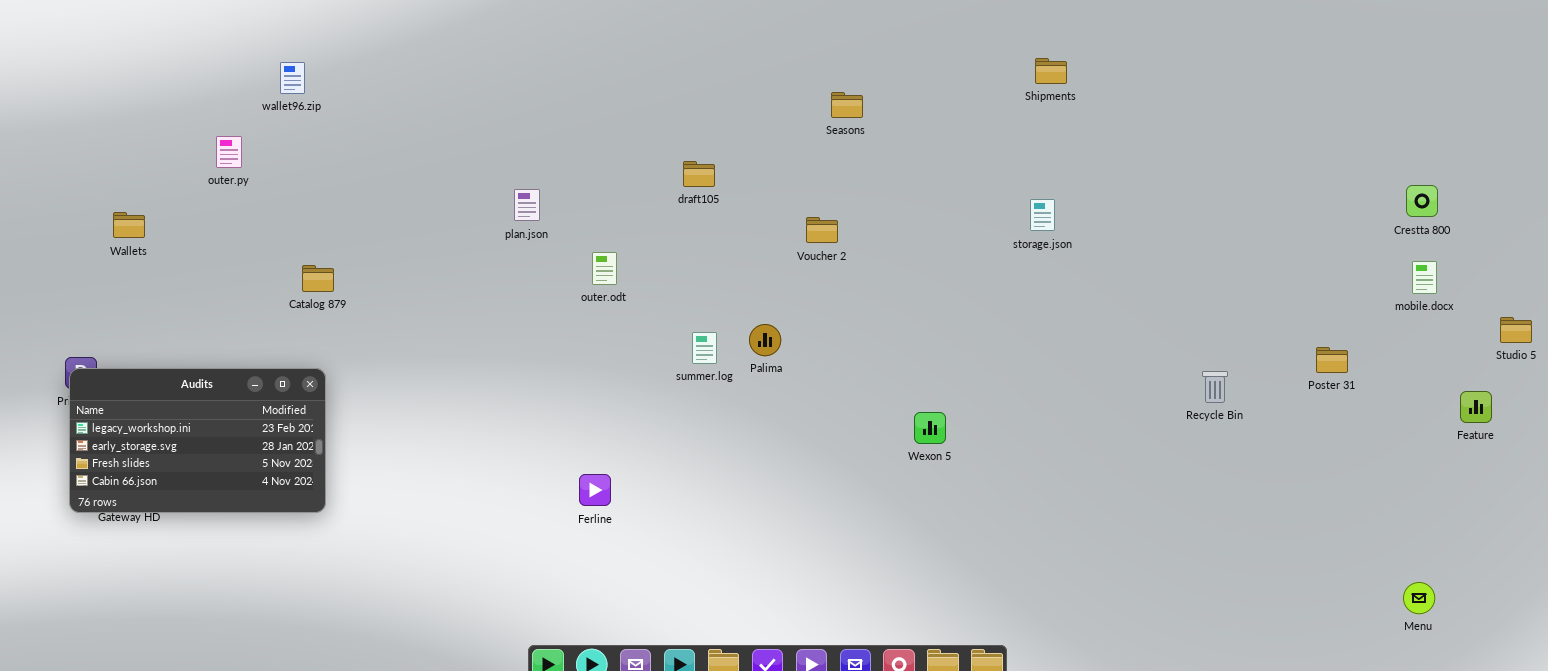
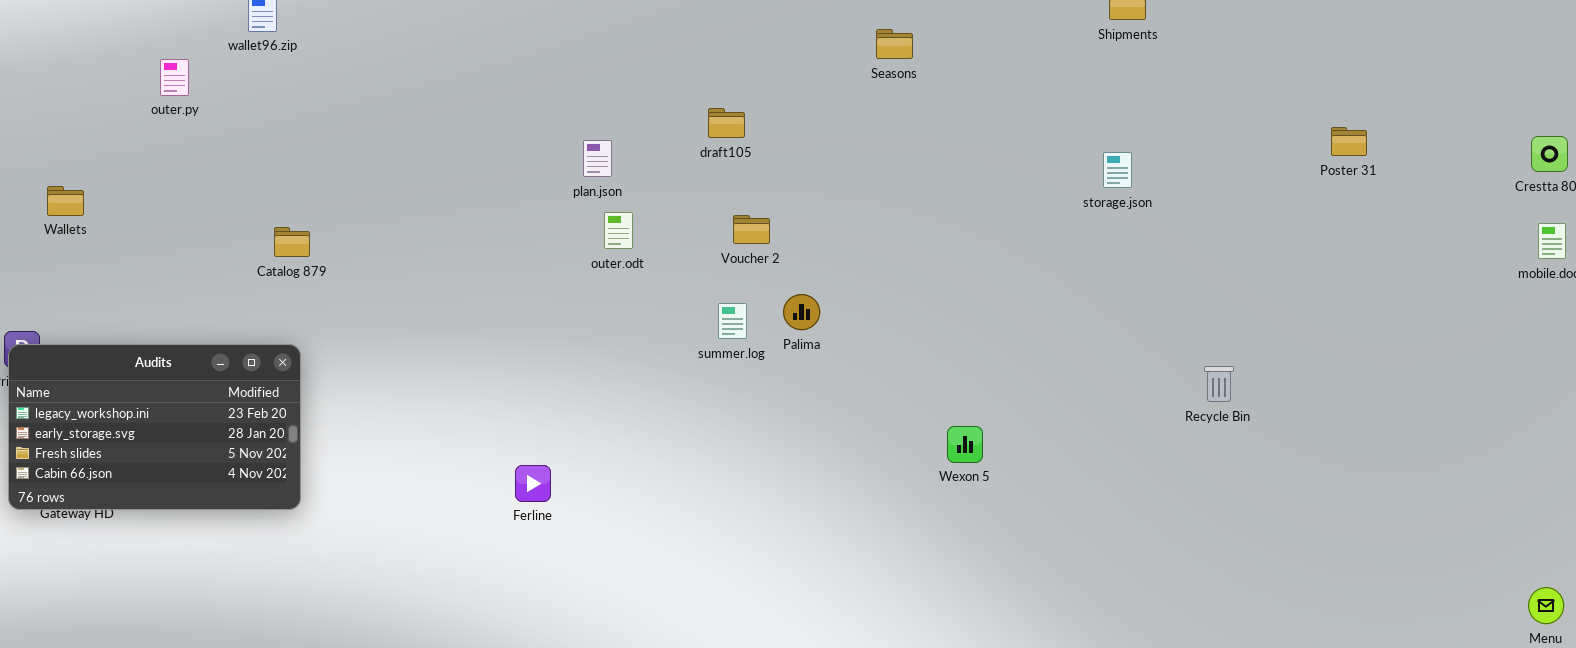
outer.py: [216,136,242,168] -> [160,59,189,96], moved
plan.json: [514,189,540,221] -> [583,140,612,177], moved
Wallets: [113,212,145,238] -> [47,186,84,216], moved
Voucher 2: [806,217,838,243] -> [733,215,770,244], moved
Poster 31: [1316,347,1348,373] -> [1331,127,1367,156], moved
Recycle Bin: [1202,371,1228,403] -> [1204,366,1234,402], moved
Wexon 5: [914,412,946,444] -> [947,426,983,463], moved
Ferline: [579,474,611,506] -> [515,465,551,502], moved

